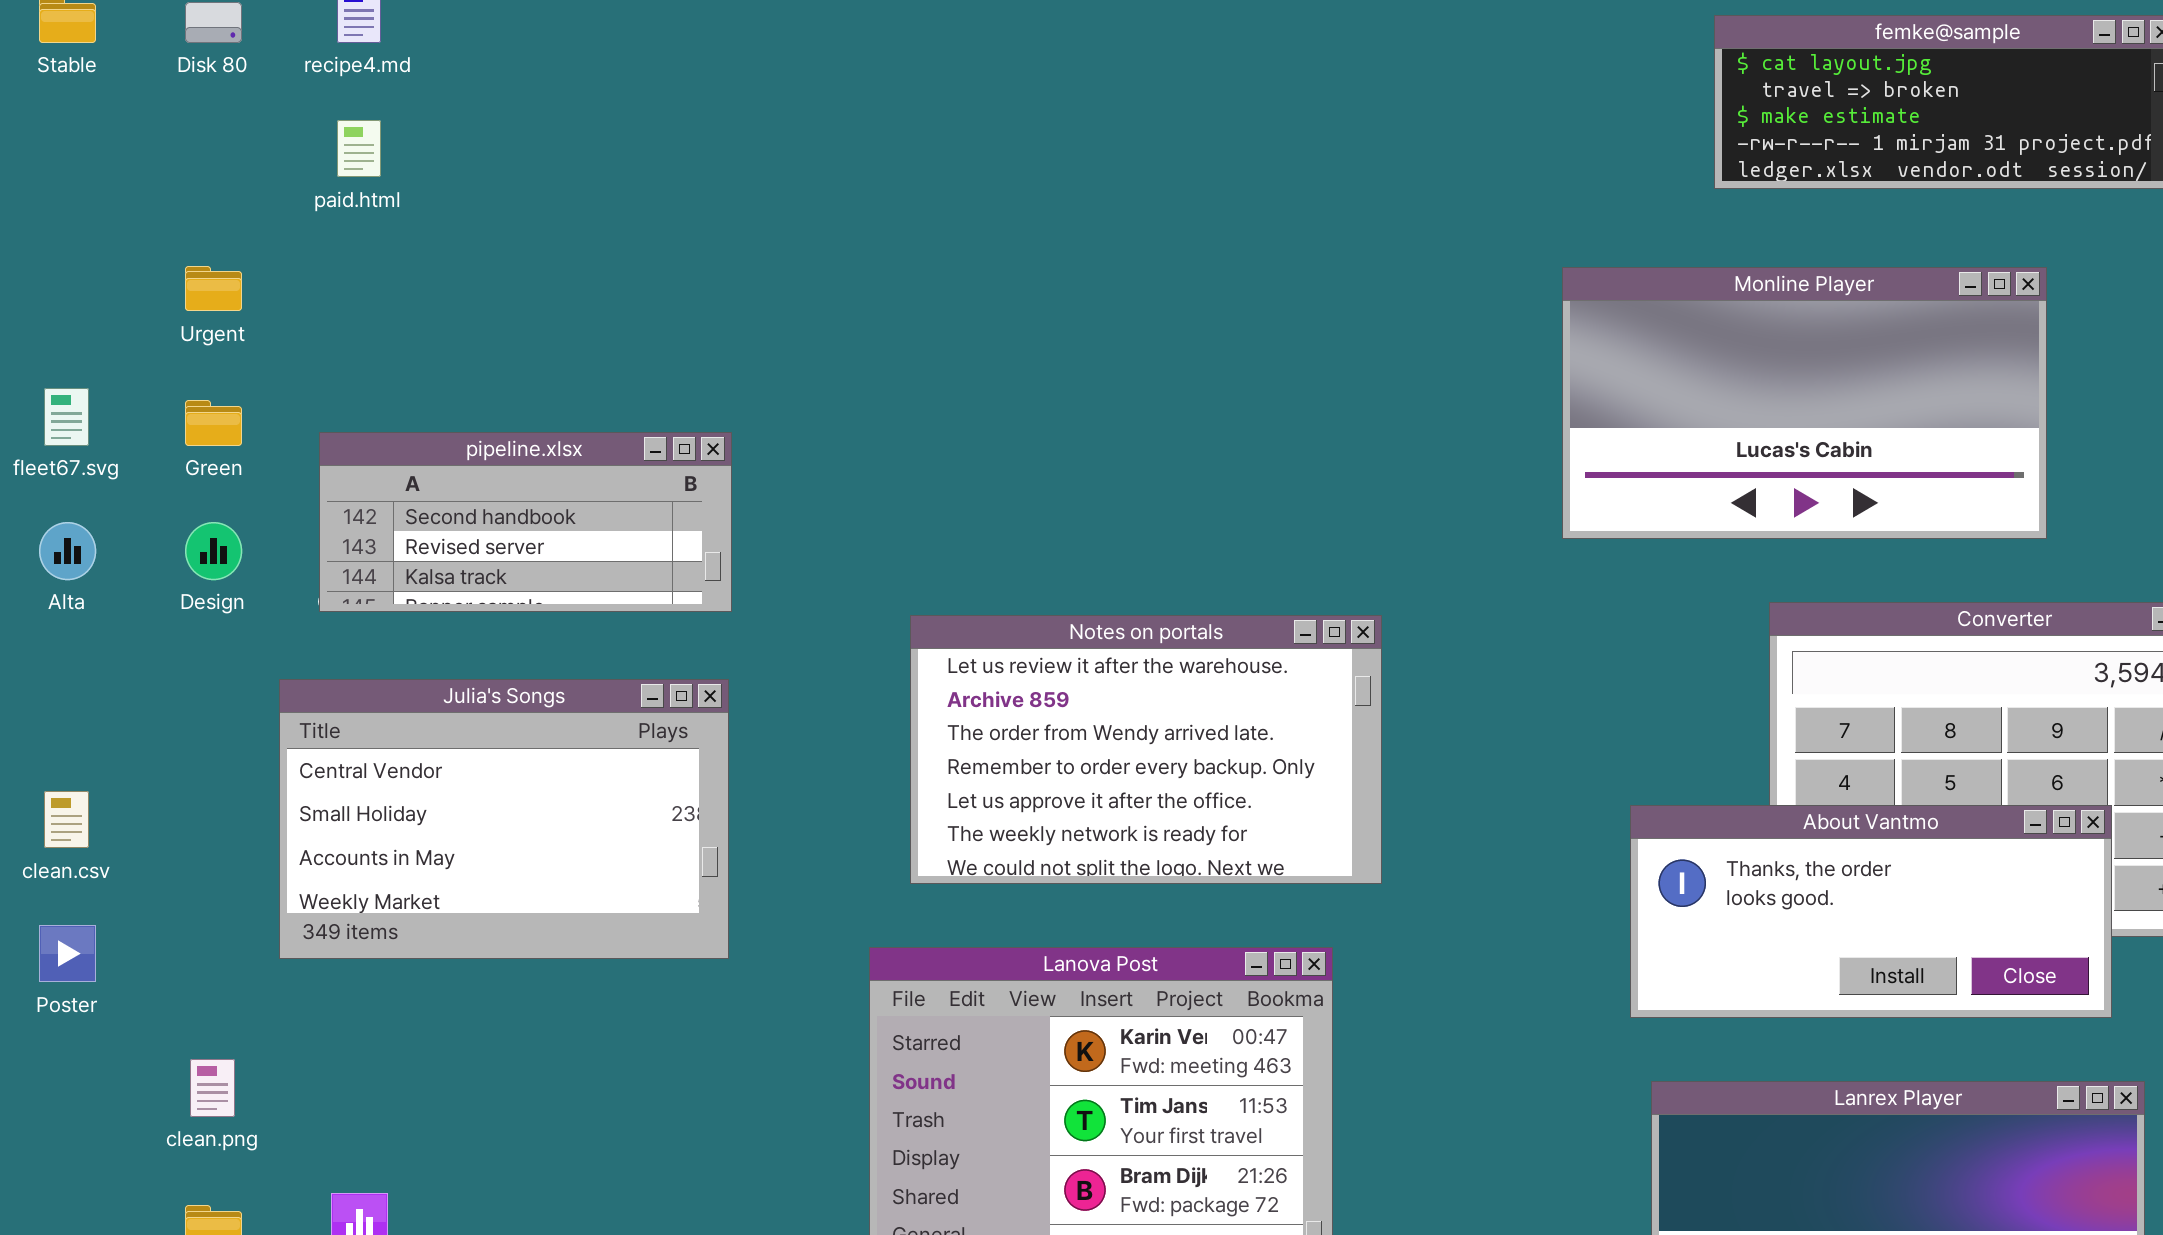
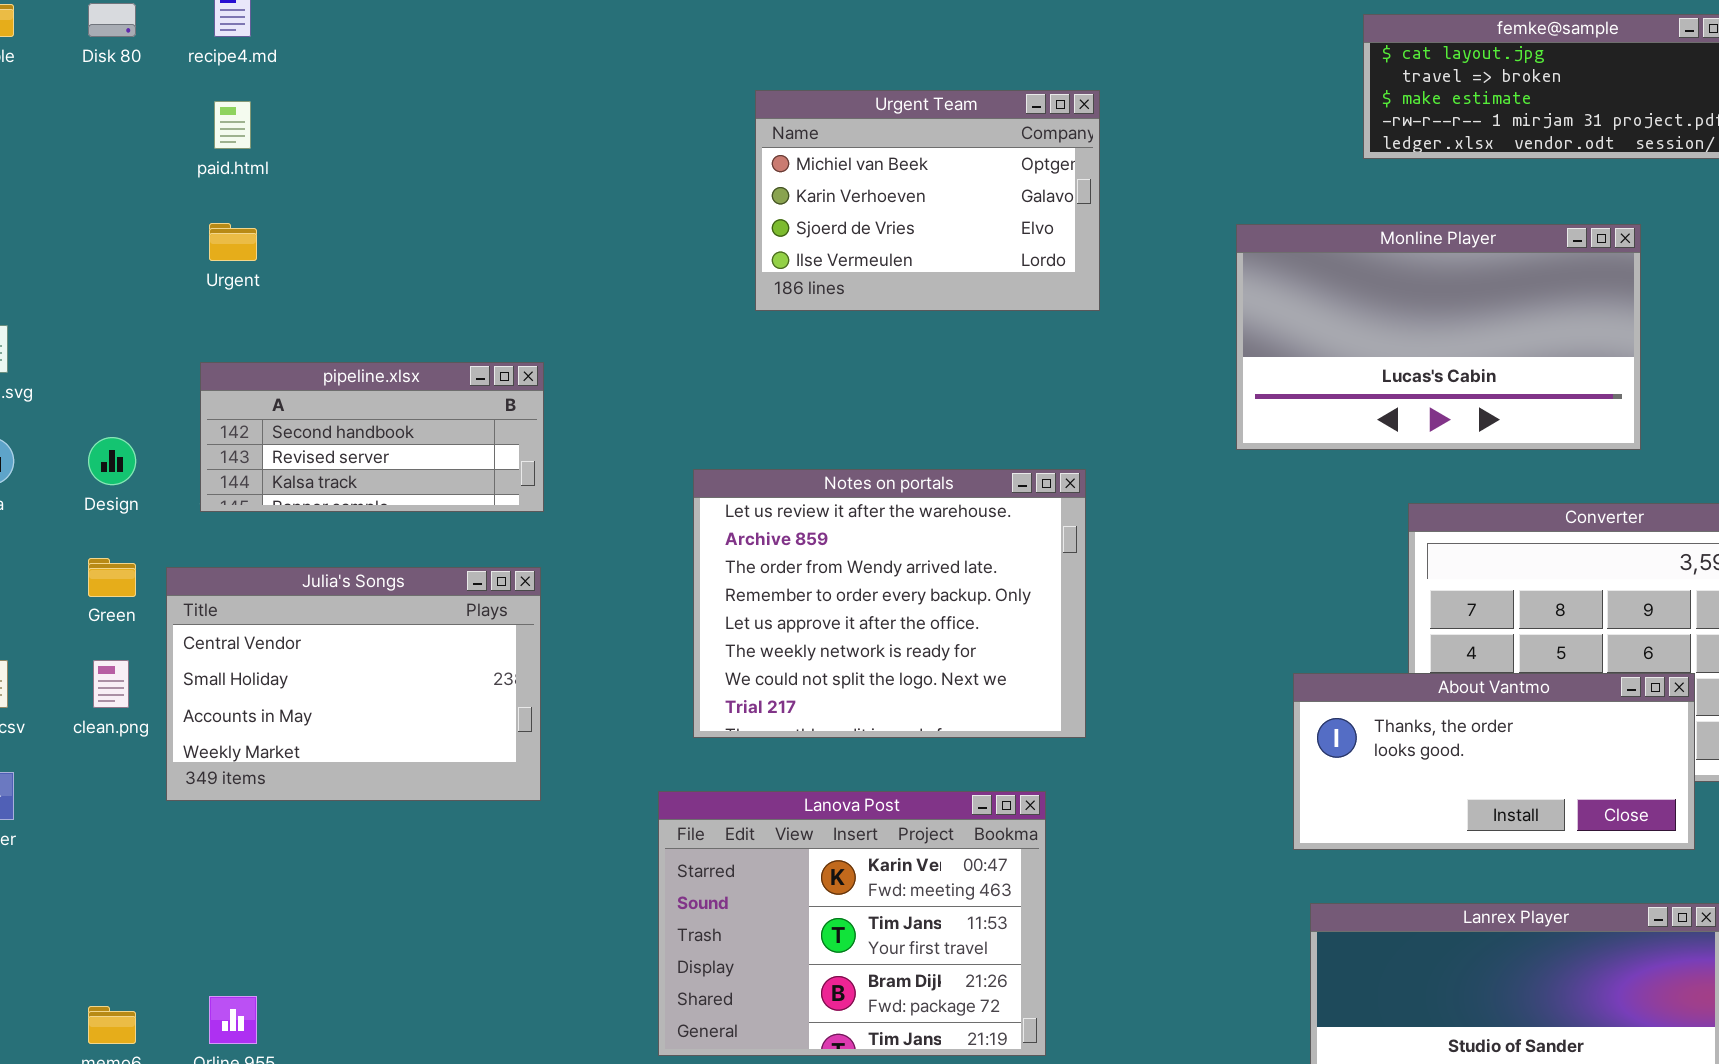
Urgent Team: none -> [755,90,1100,311], opened
Urgent: [185,266,242,311] -> [209,223,257,261], moved
Green: [185,400,242,446] -> [88,558,136,597], moved
Notes on portals: [910,615,1382,884] -> [693,469,1086,738], resized
clean.png: [190,1059,235,1117] -> [93,660,129,708], moved

